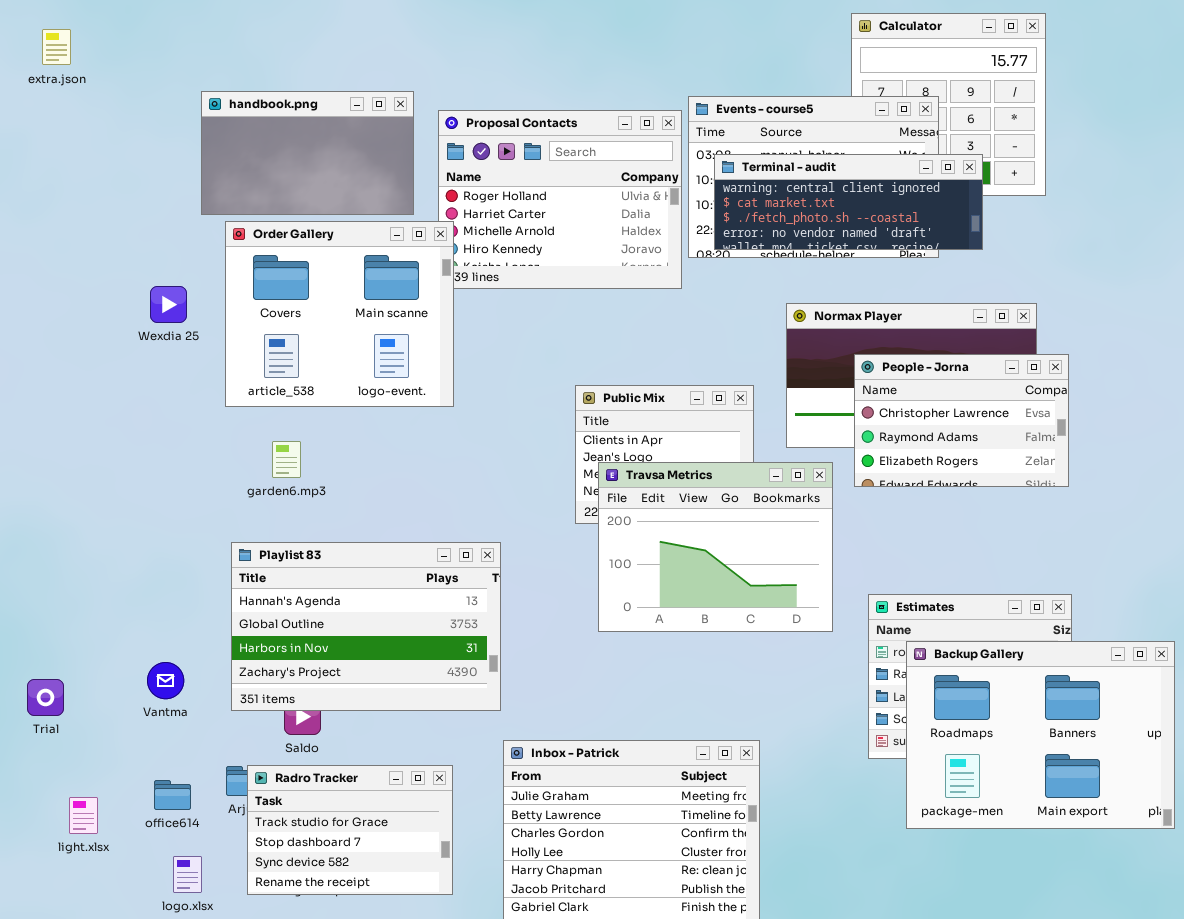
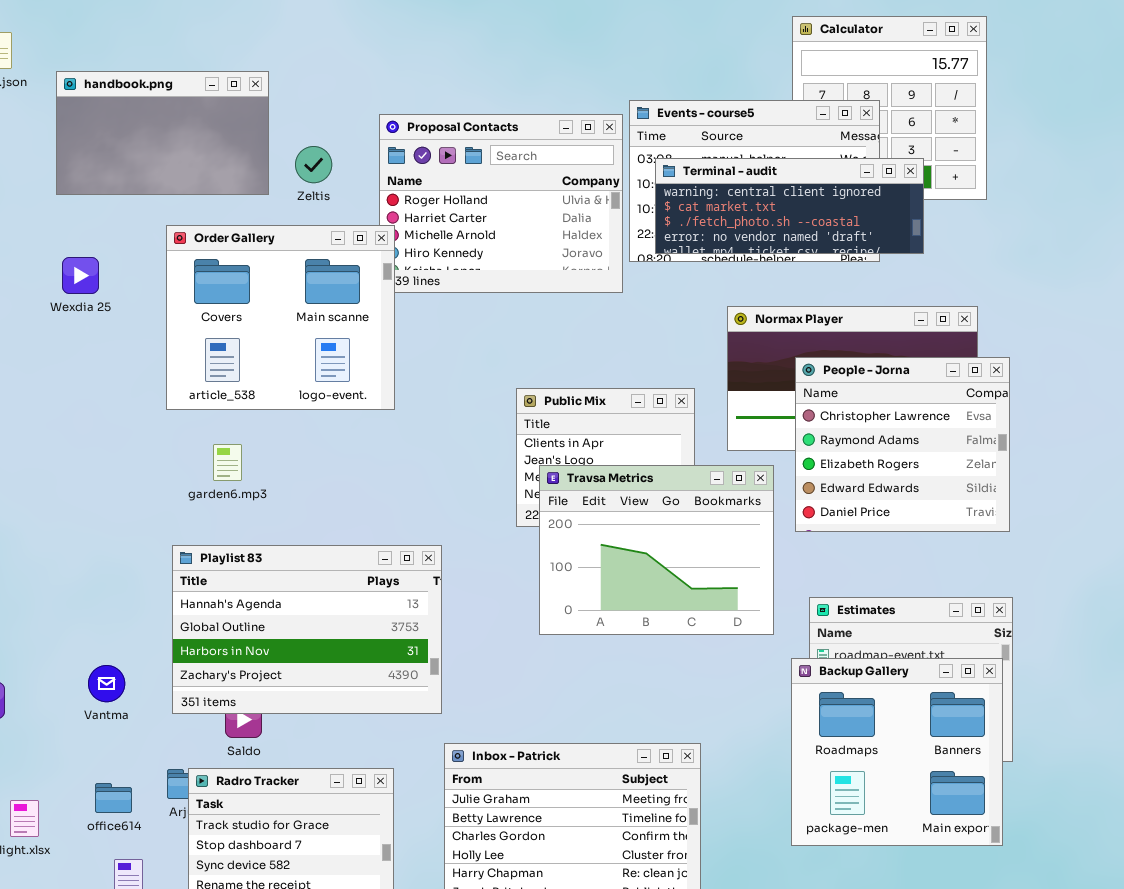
handbook.png: [201,91,414,215] -> [56,71,269,195], moved
Wexdia 25: [150,286,187,323] -> [62,257,99,294], moved
People - Jorna: [854,354,1069,487] -> [795,357,1010,532], resized
Backup Gallery: [906,641,1175,829] -> [791,658,1003,846], moved, resized

